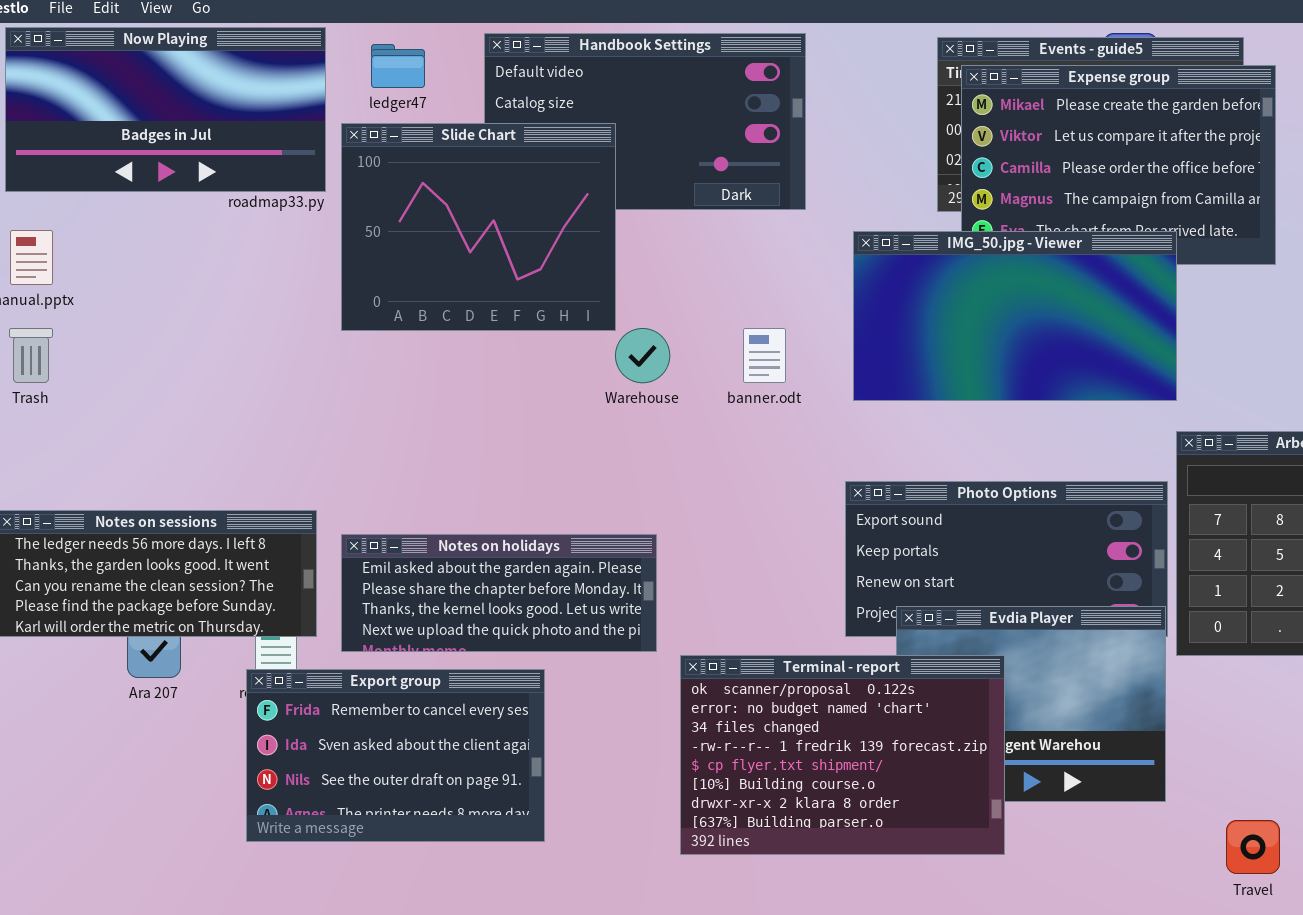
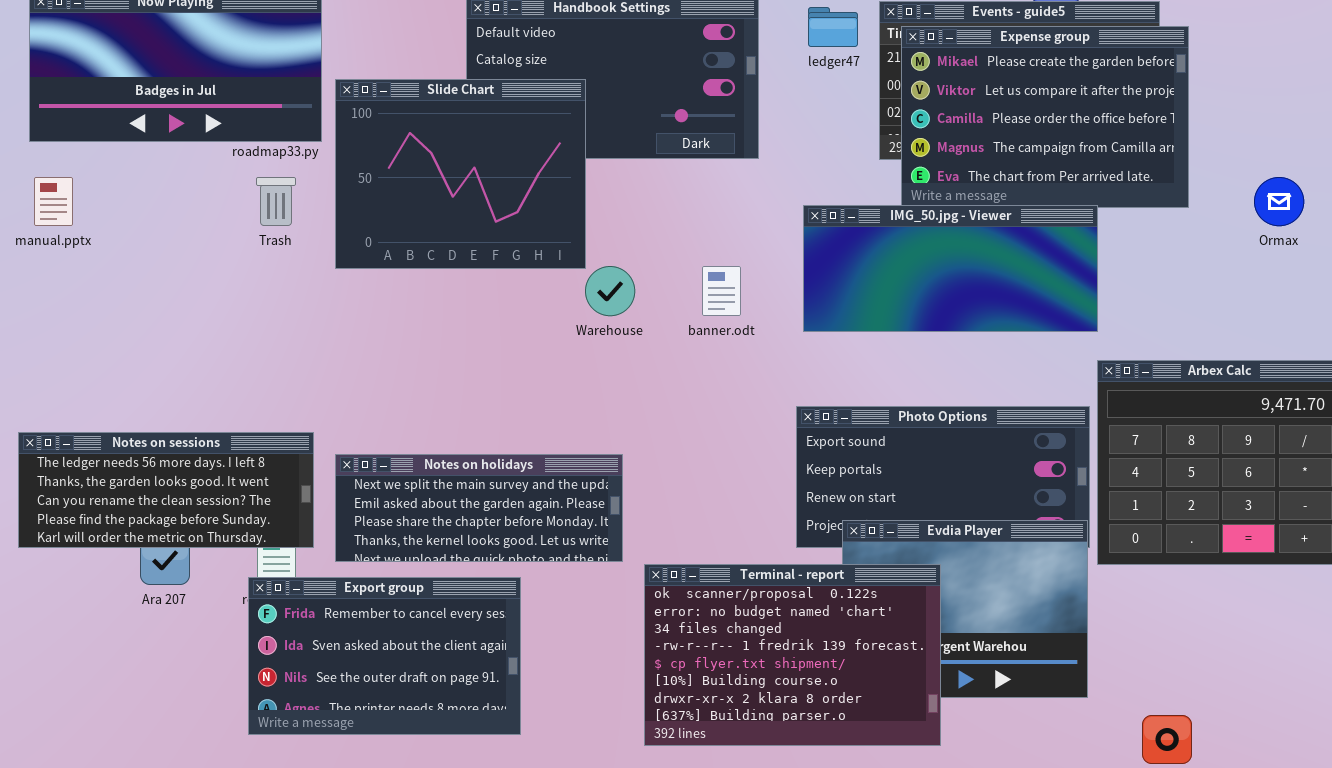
ledger47: [371,44,425,88] -> [808,7,858,47], moved
IMG_50.jpg - Viewer: [853,231,1177,401] -> [803,205,1098,332], resized
Trash: [9,328,53,383] -> [256,177,296,226], moved
Notes on holidays: [341,534,657,652] -> [335,454,623,562], scrolled up 1 row

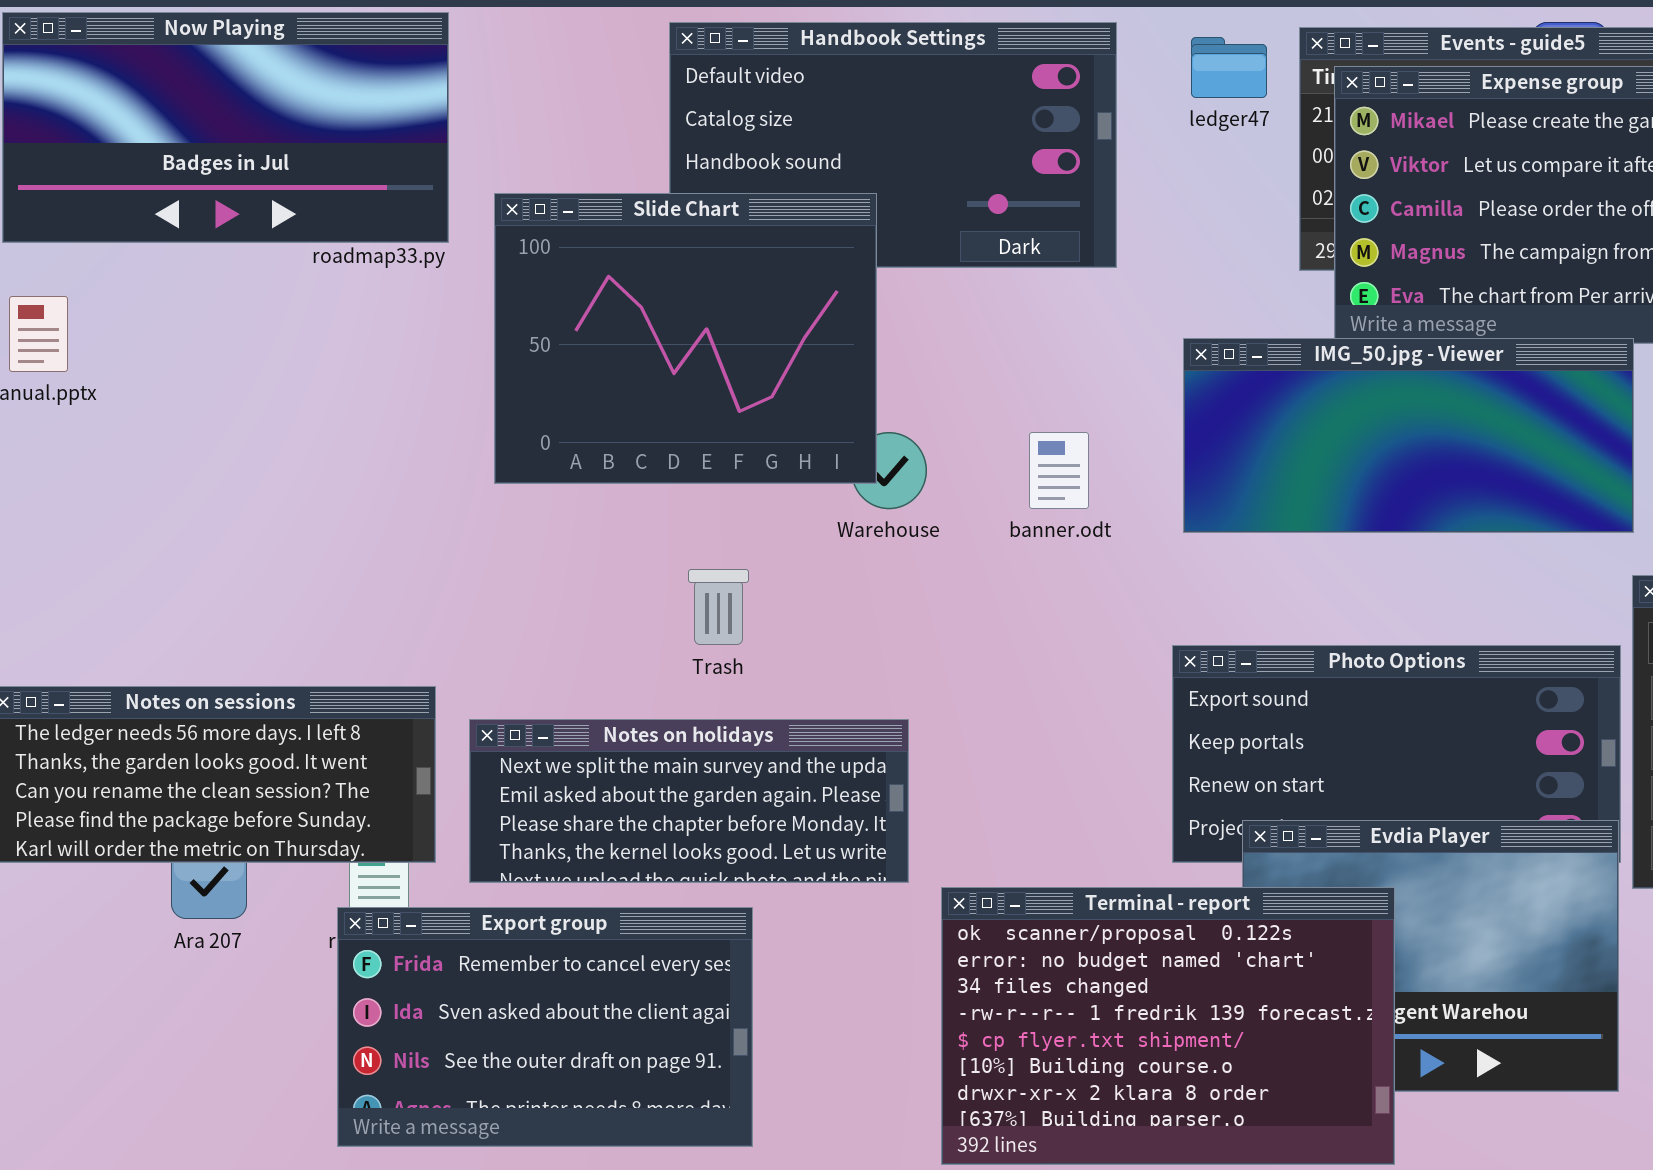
Slide Chart: [335,79,586,269] -> [494,193,877,484], moved
Trash: [256,177,296,226] -> [688,569,749,645], moved

